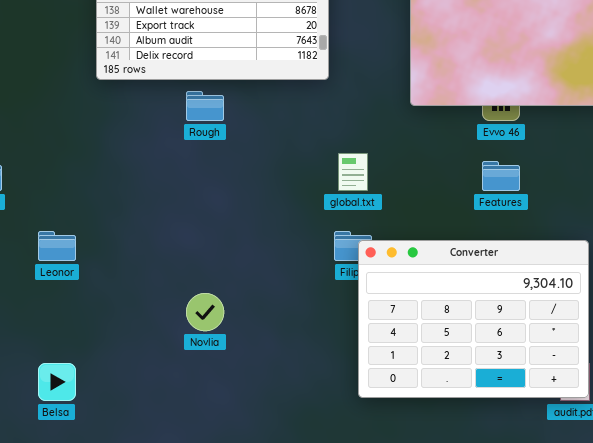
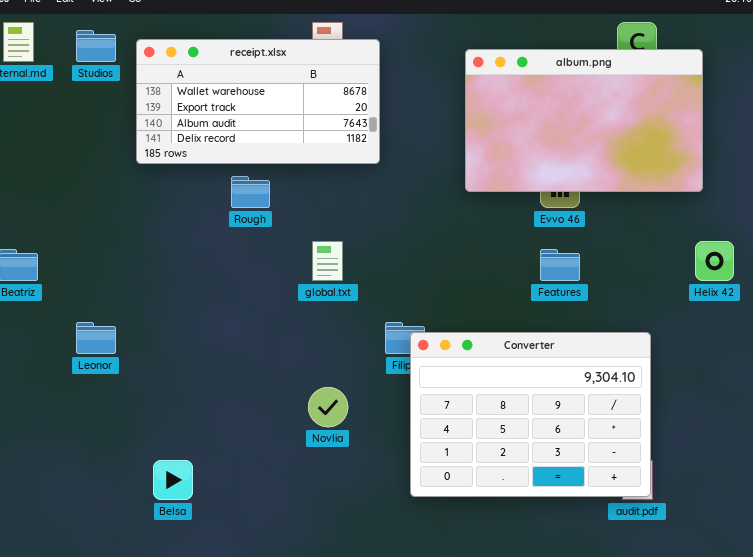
global.txt: [338,153,368,191] -> [312,241,343,281], moved
Novlia: [186,293,224,331] -> [308,387,348,427], moved
Belsa: [38,363,76,401] -> [153,460,193,500], moved

